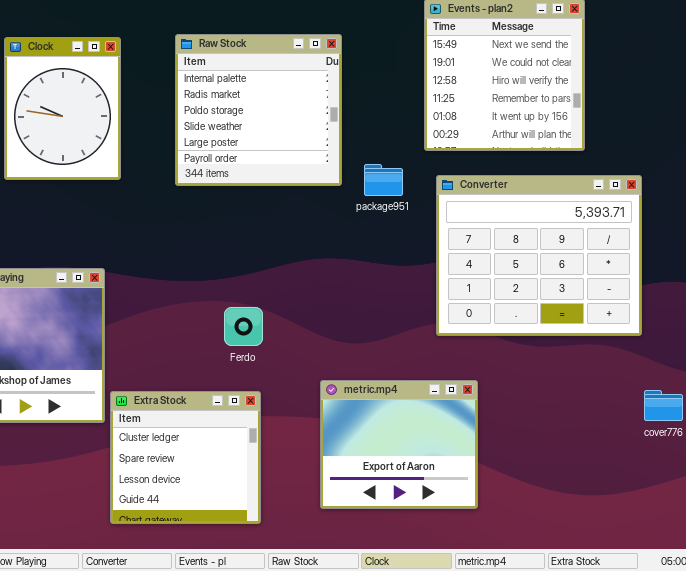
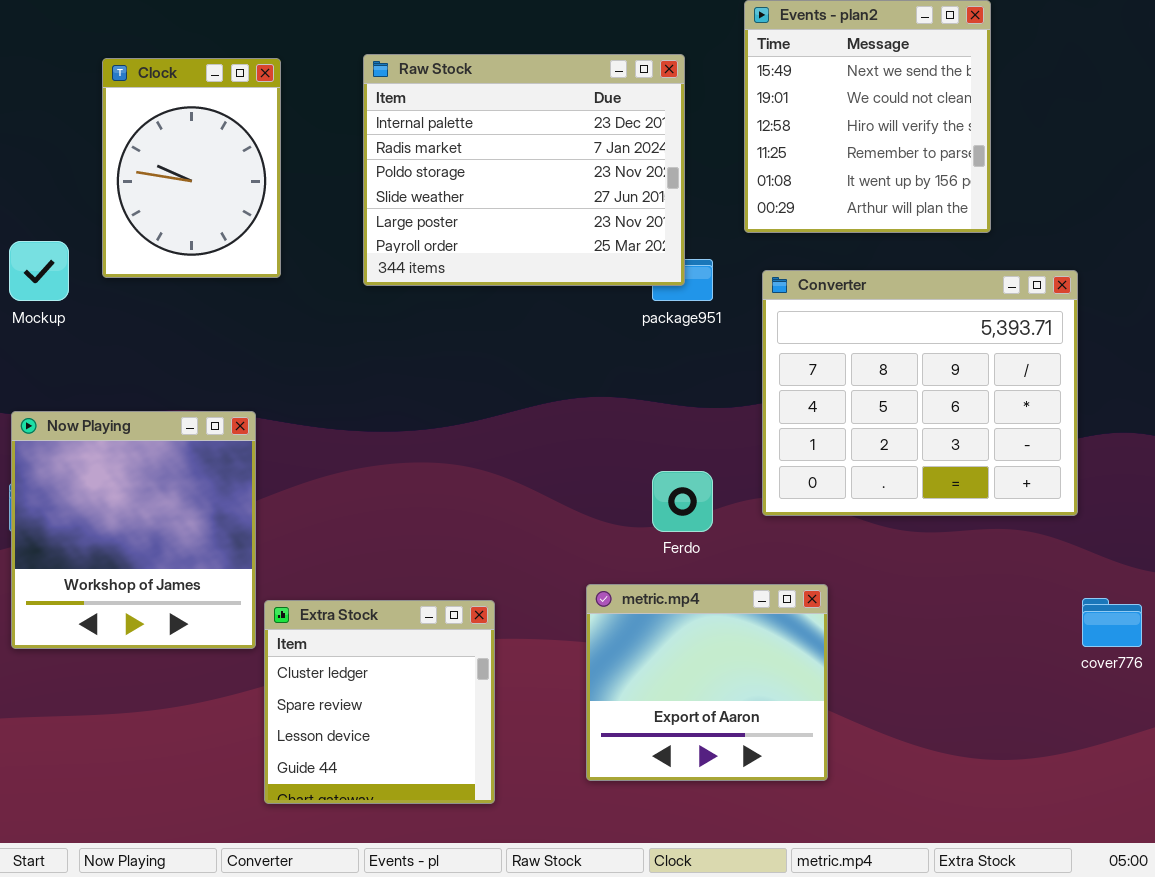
Raw Stock: [175,34,342,186] -> [363,54,685,286], resized
Ferdo: [224,307,263,346] -> [652,471,713,532], moved

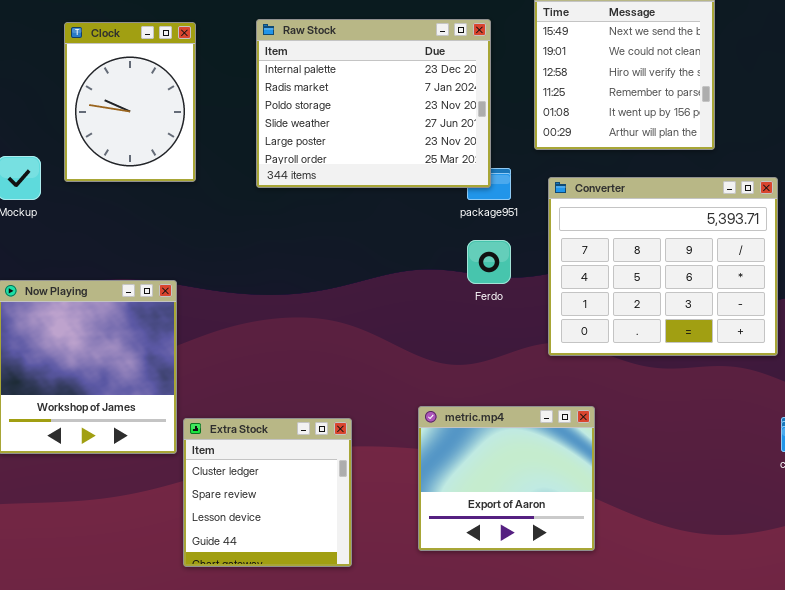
Ferdo: [652,471,713,532] -> [467,240,511,284], moved

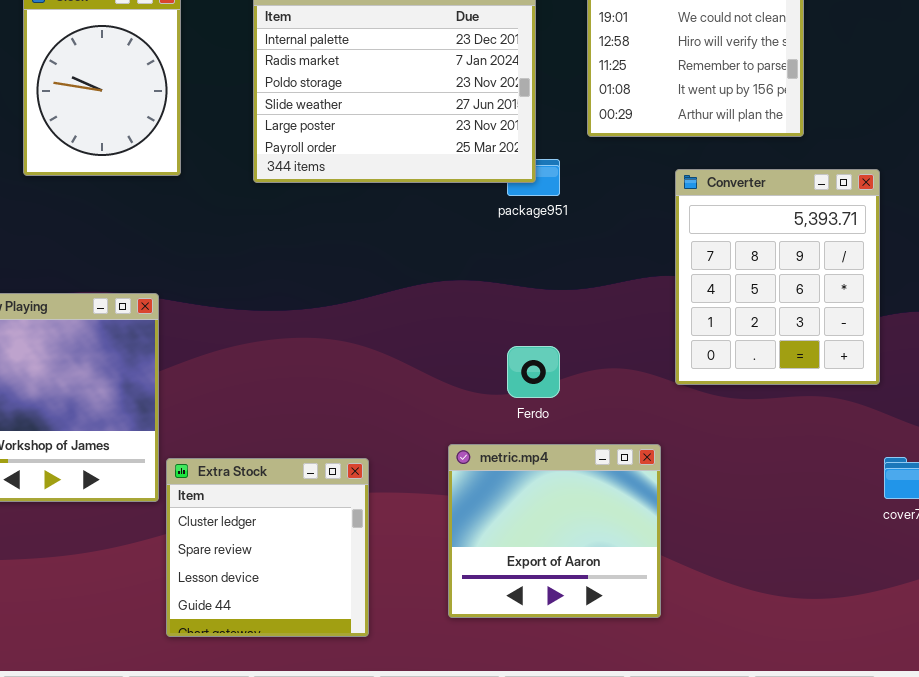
Converter: [548,177,778,356] -> [675,169,880,385], resized
Ferdo: [467,240,511,284] -> [507,346,560,398], moved

